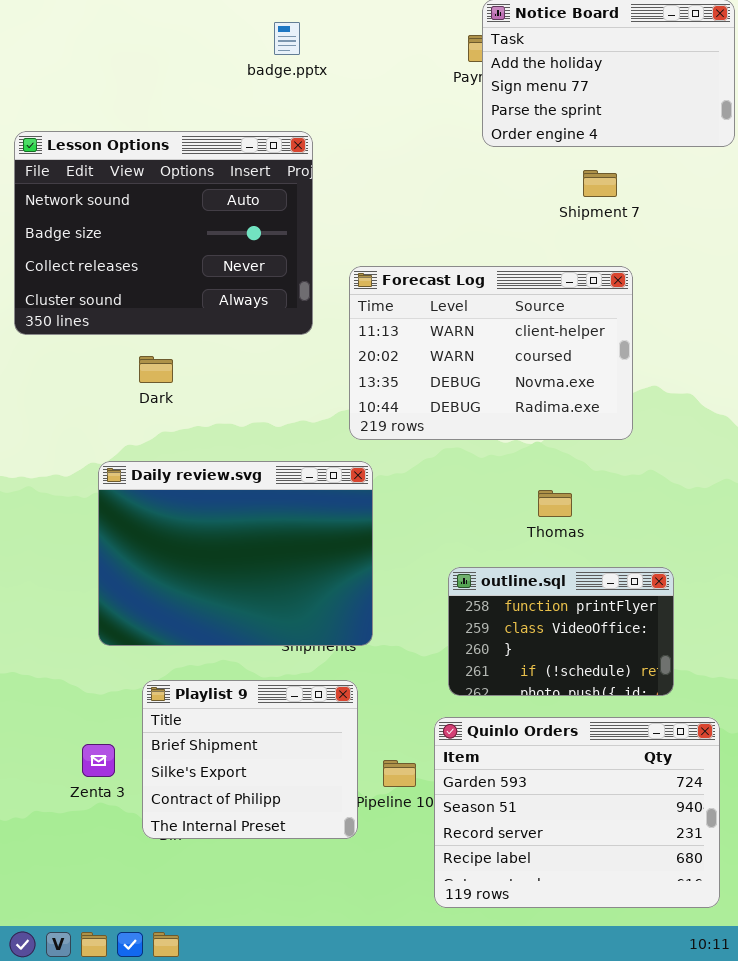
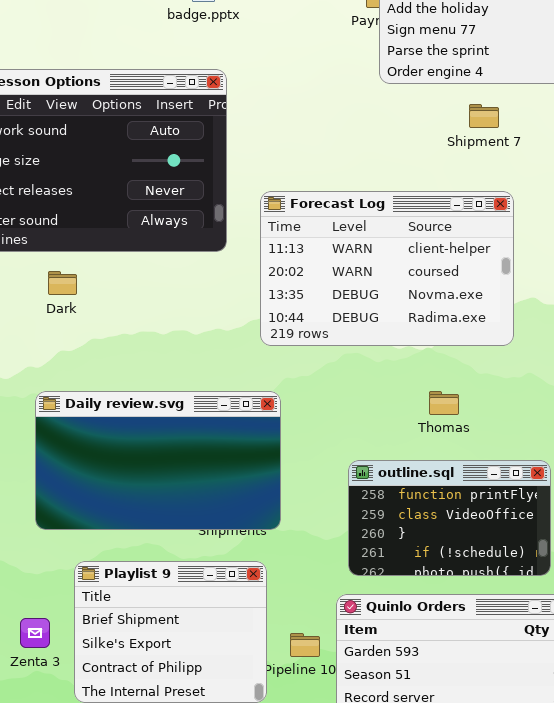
Dark: [139,356,173,383] -> [48,271,77,295], moved
Daily review.svg: [98,461,373,646] -> [35,391,281,530], resized

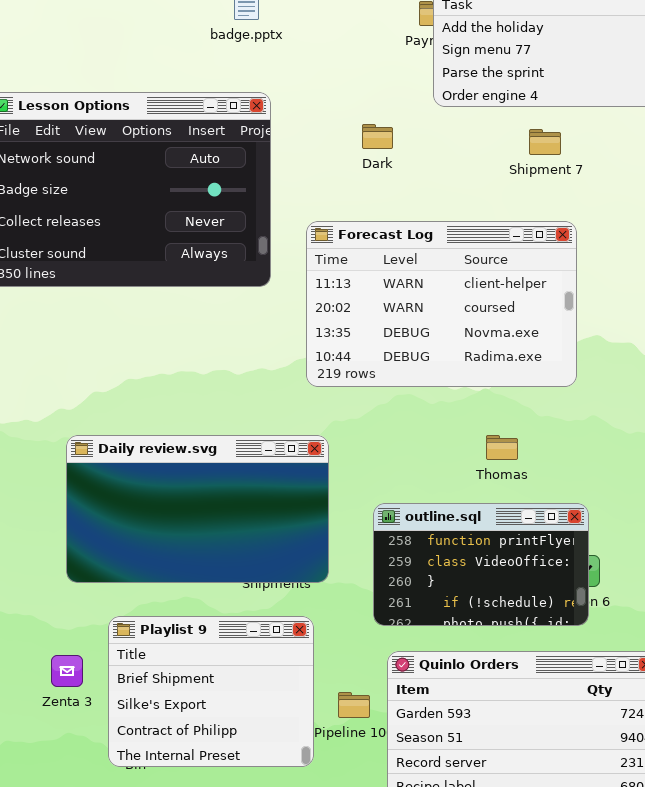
Dark: [48,271,77,295] -> [362,124,393,149], moved
outline.sql: [348,460,551,576] -> [373,503,589,626], moved
Zenta 3: [20,618,50,648] -> [51,655,83,687], moved

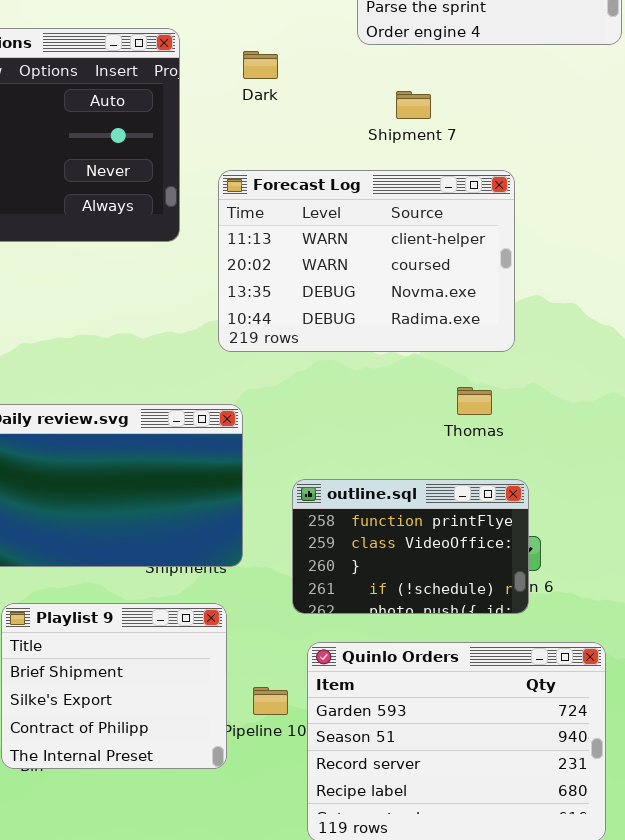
Dark: [362,124,393,149] -> [243,51,278,79], moved
Shipment 7: [529,129,561,155] -> [396,91,431,119], moved
Thomas: [486,435,518,460] -> [457,387,492,415], moved

